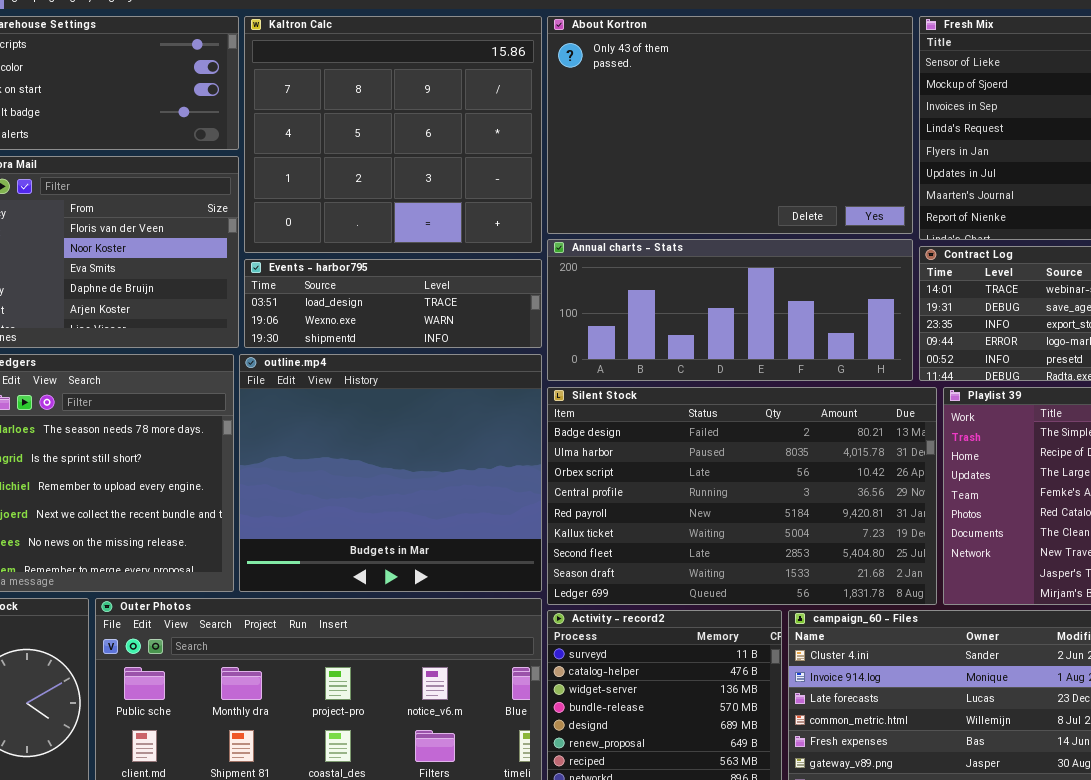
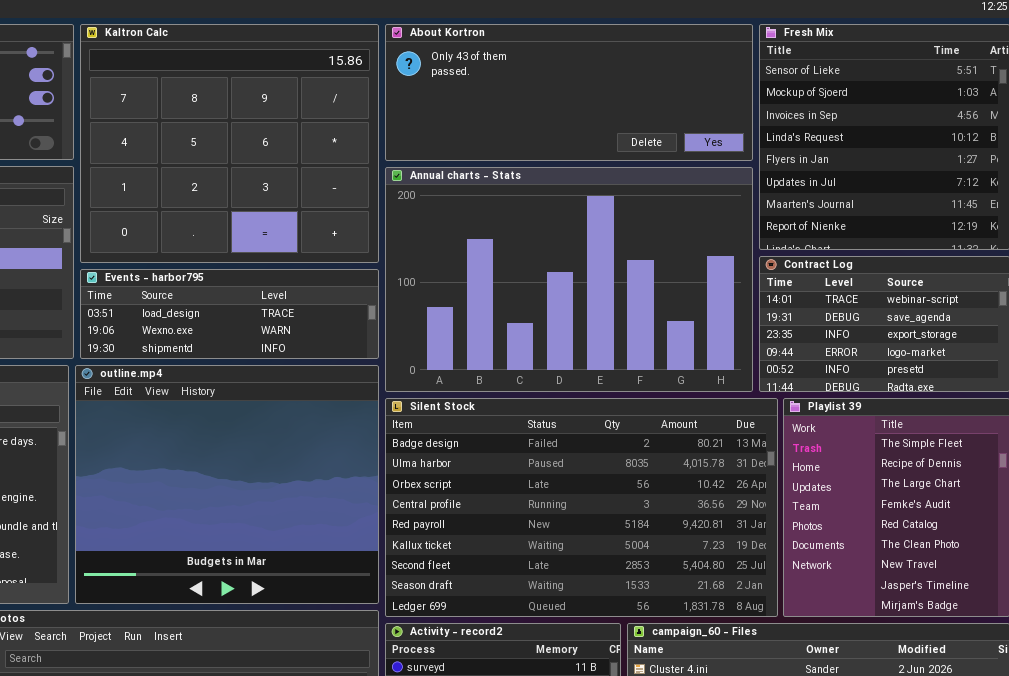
About Kortron: [547,16,913,234] -> [385,24,753,161], resized
Annual charts - Stats: [547,239,913,381] -> [385,167,753,392], resized

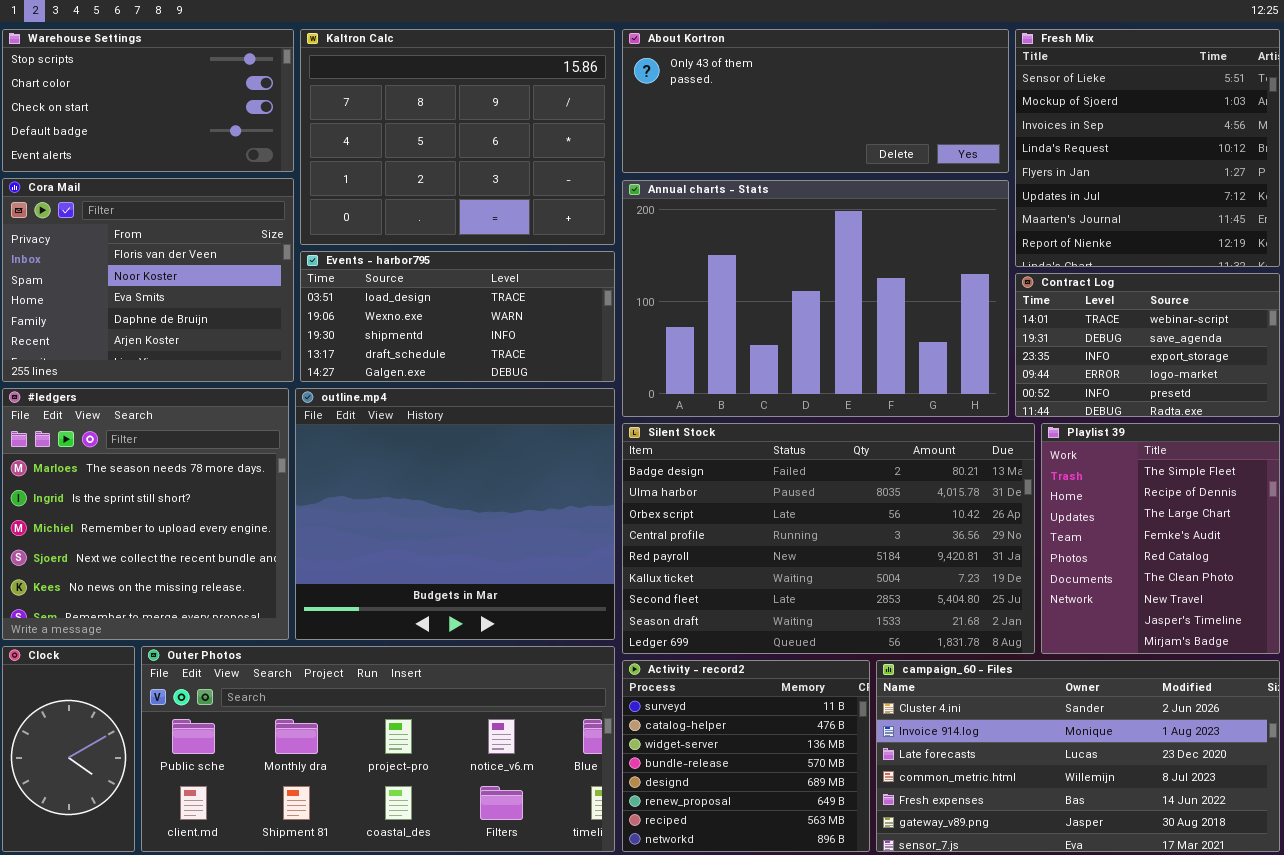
Kaltron Calc: [80,24,379,263] -> [300,29,615,245], resized
Events - harbor795: [80,269,379,359] -> [300,251,615,382], resized

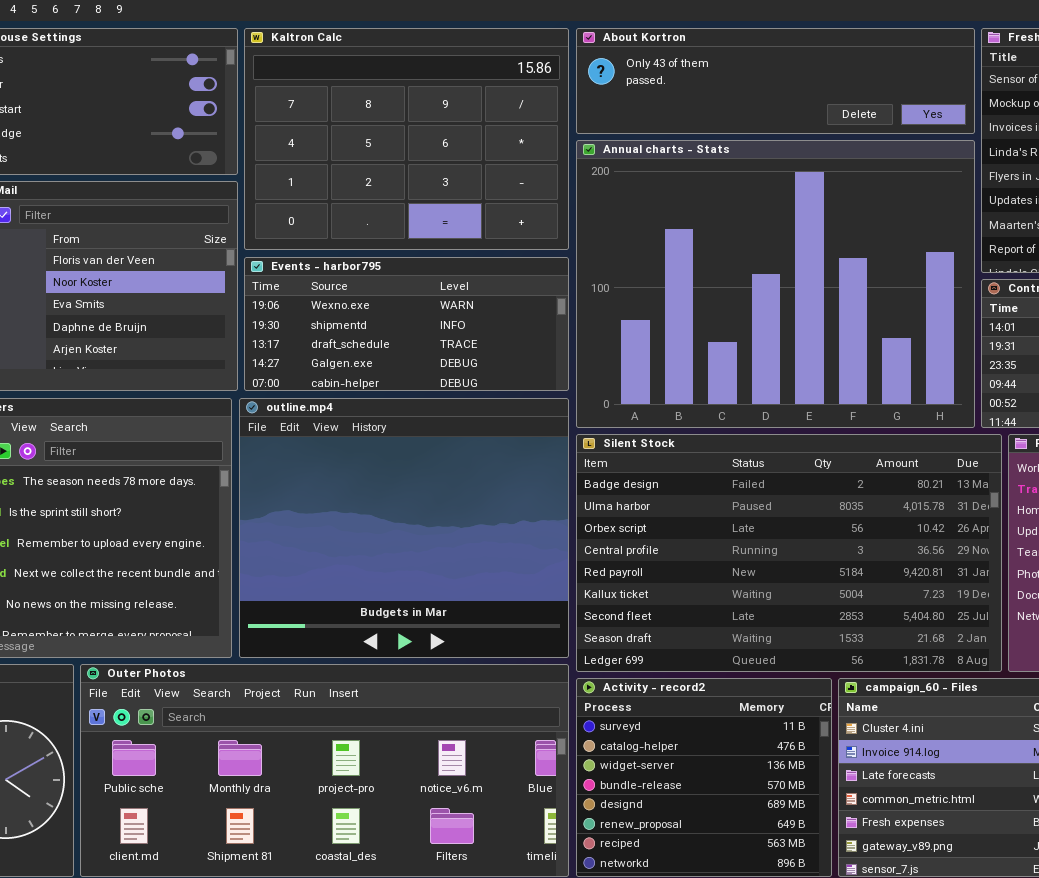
About Kortron: [622,29,1009,173] -> [576,28,975,134], resized
Annual charts - Stats: [622,180,1009,417] -> [576,140,975,428], resized
Events - harbor795: [300,251,615,382] -> [244,257,569,391], scrolled down 1 row

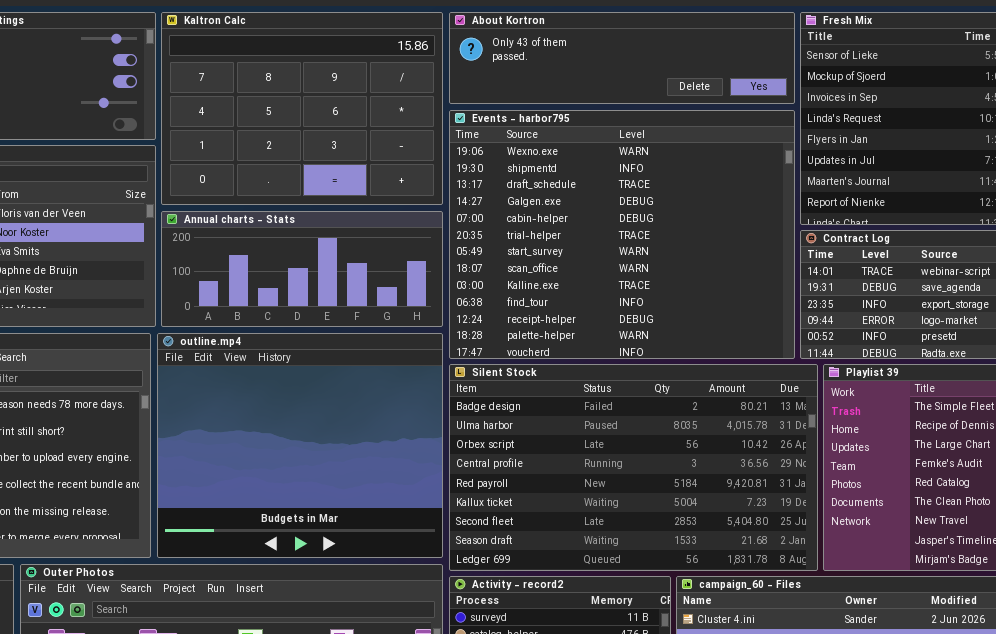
Annual charts - Stats: [576,140,975,428] -> [161,211,443,327], moved, resized
Events - harbor795: [244,257,569,391] -> [449,110,795,359], moved, resized

